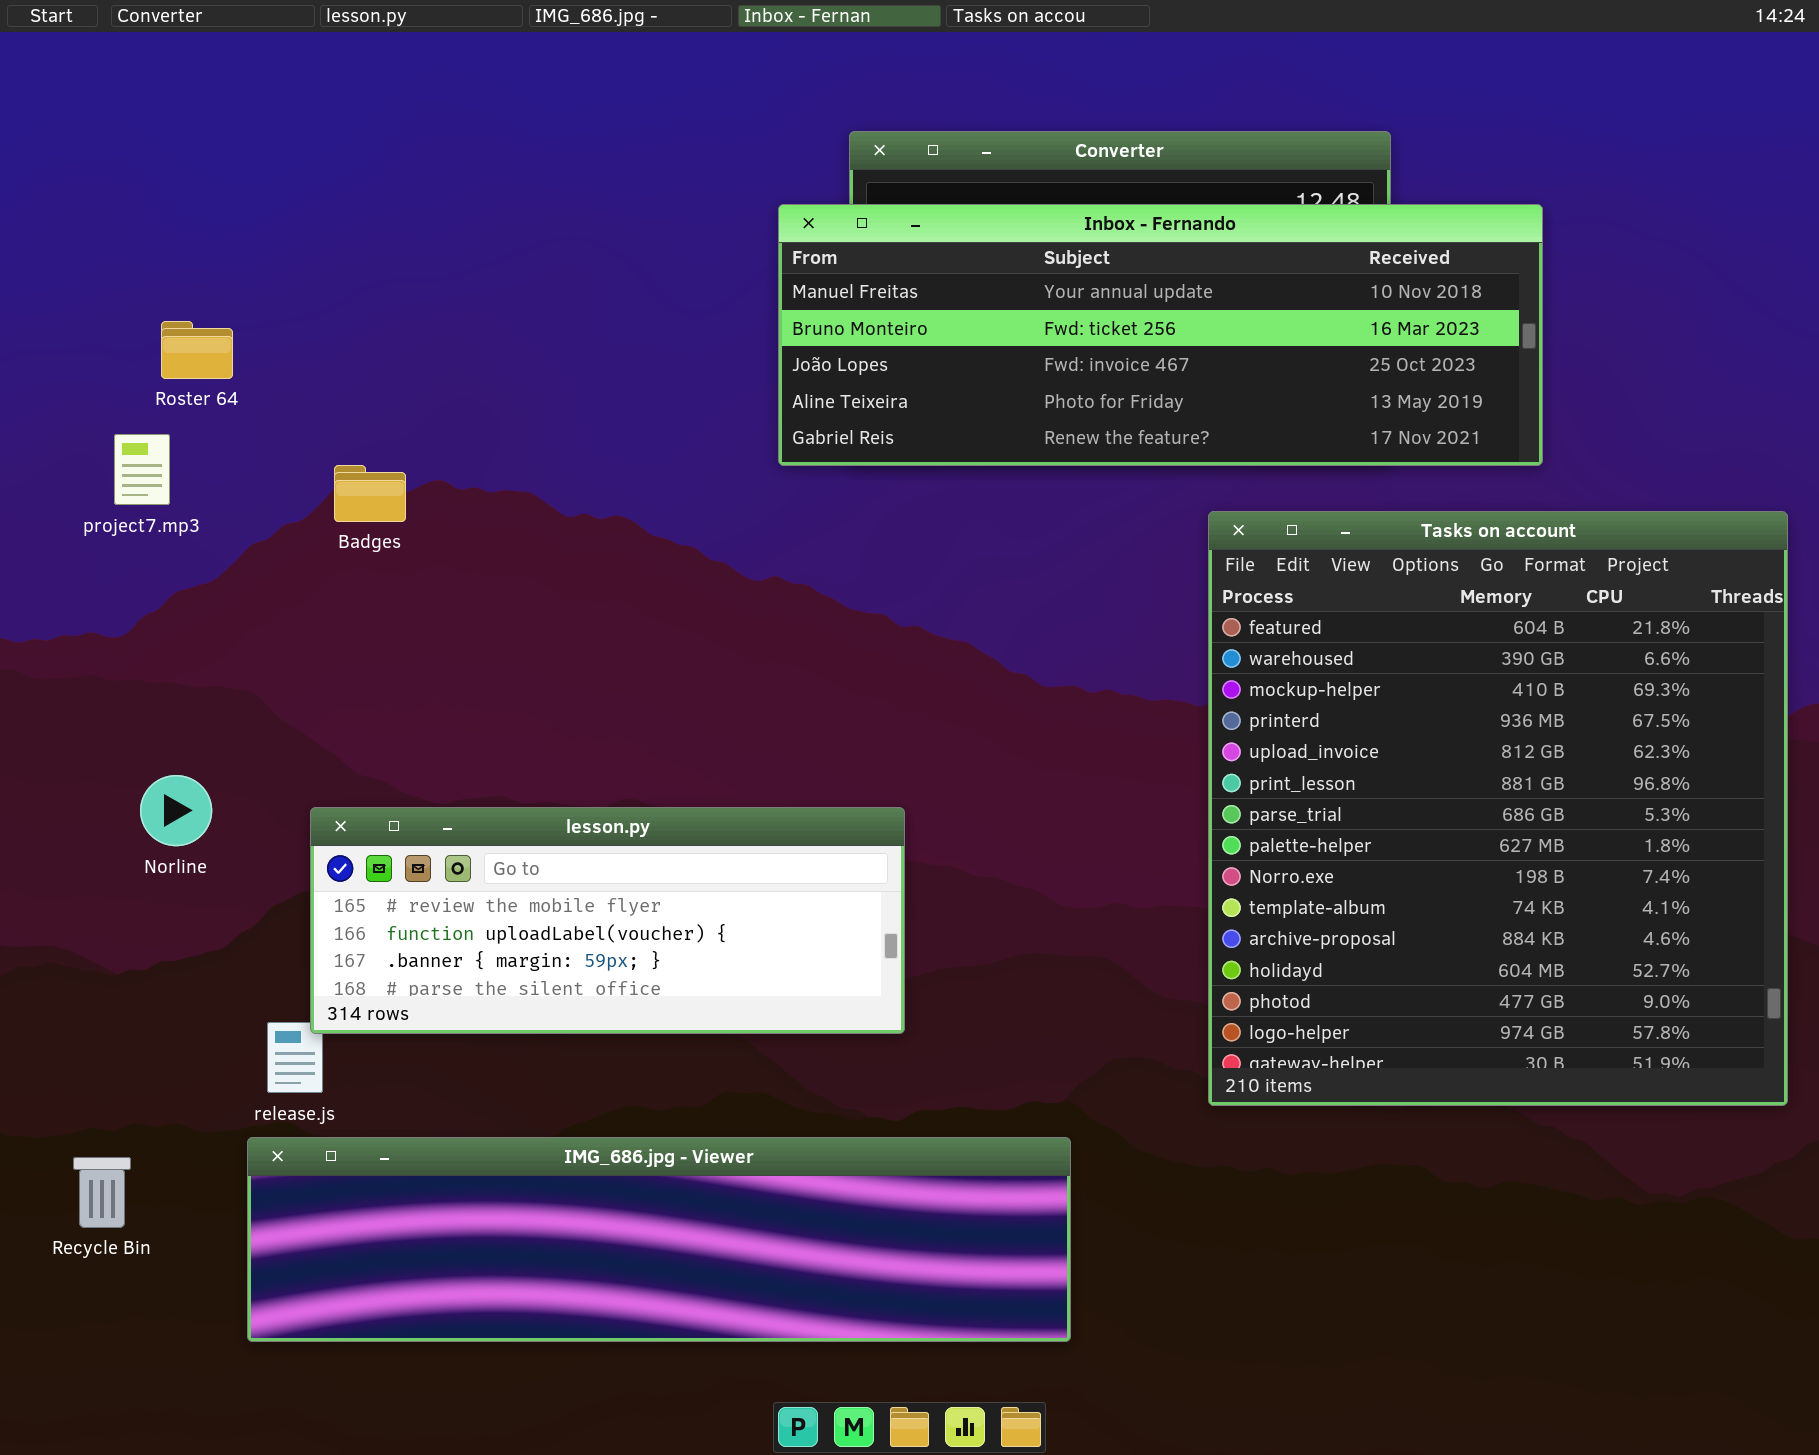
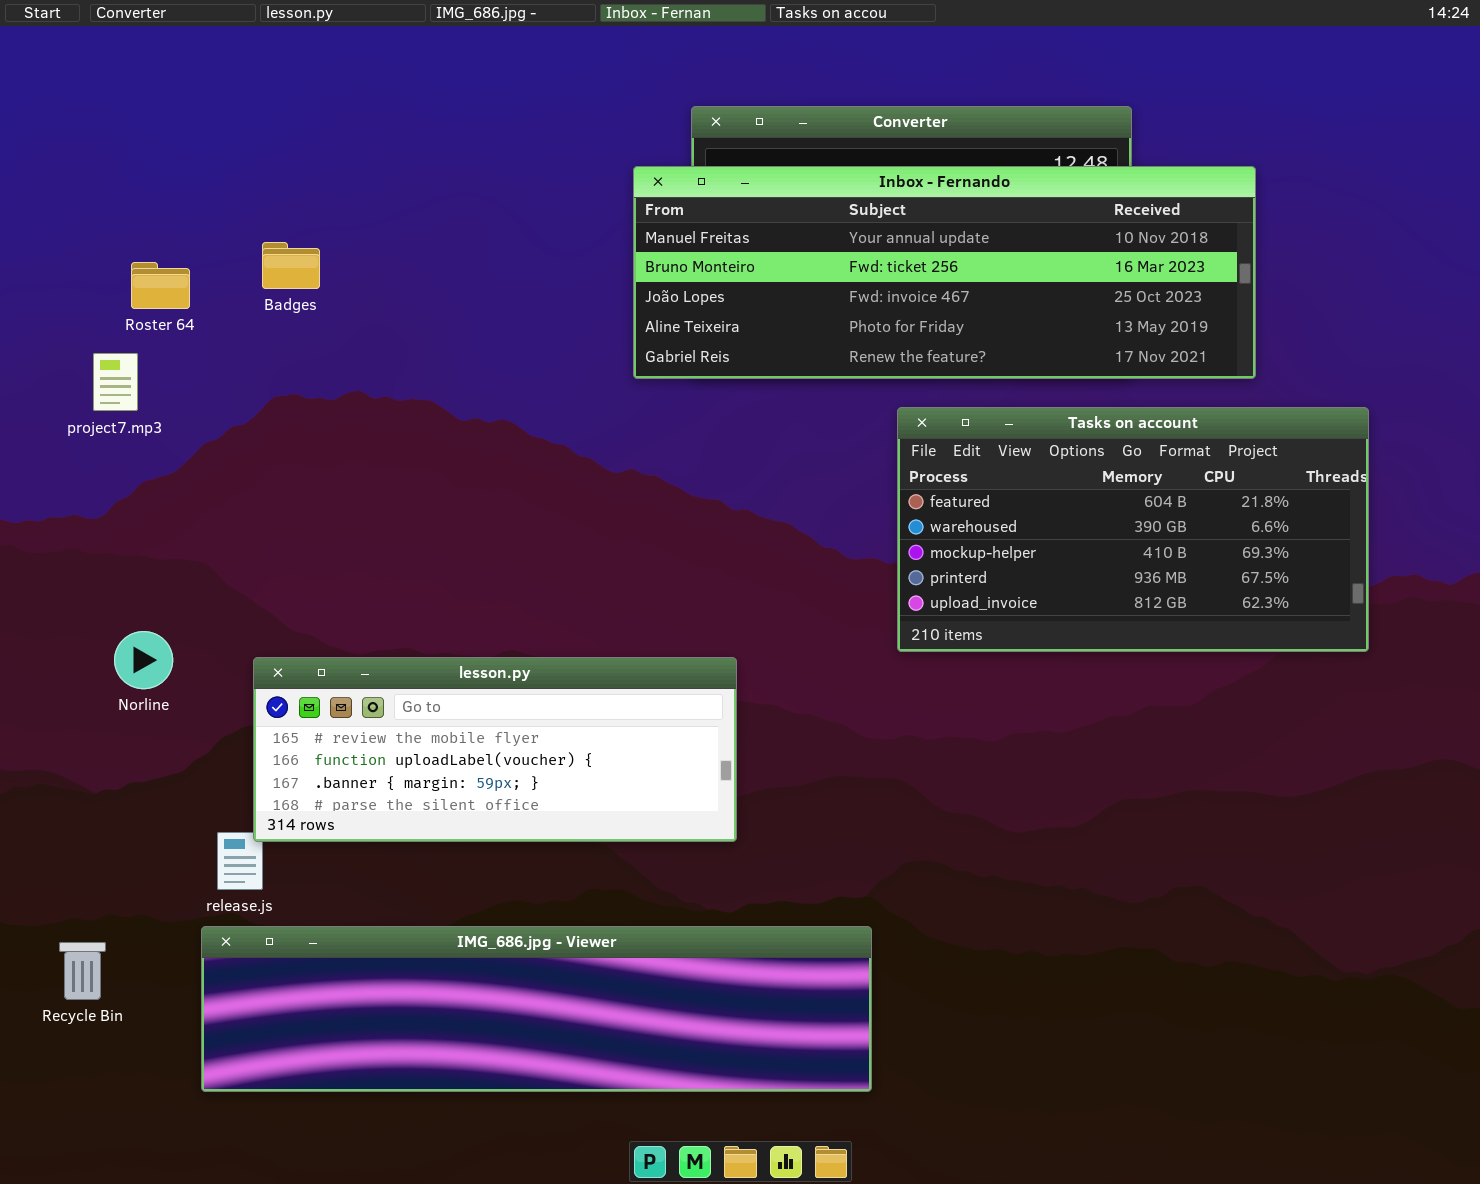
Badges: [334,465,406,522] -> [262,242,320,289], moved
Tasks on account: [1208,511,1788,1106] -> [897,407,1369,652], moved, resized

